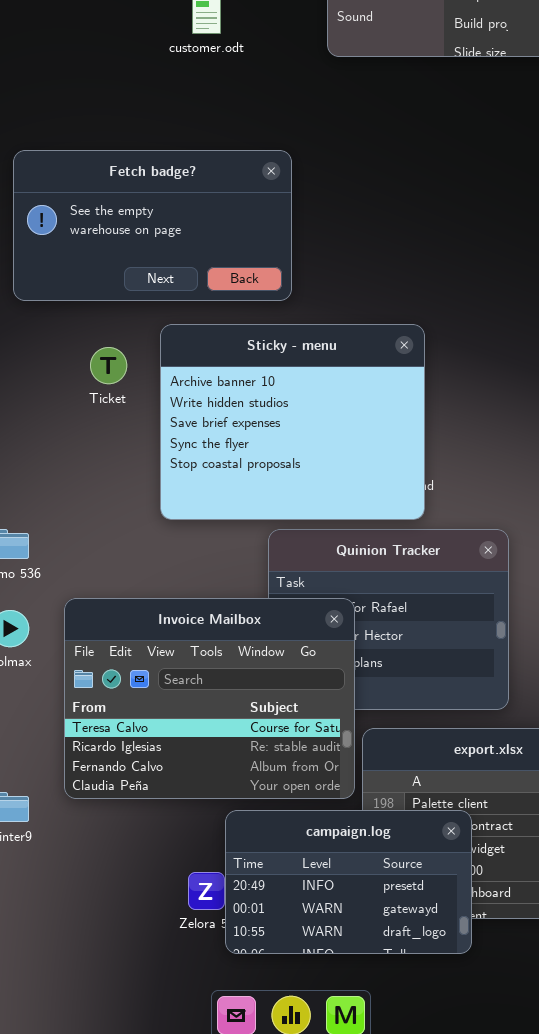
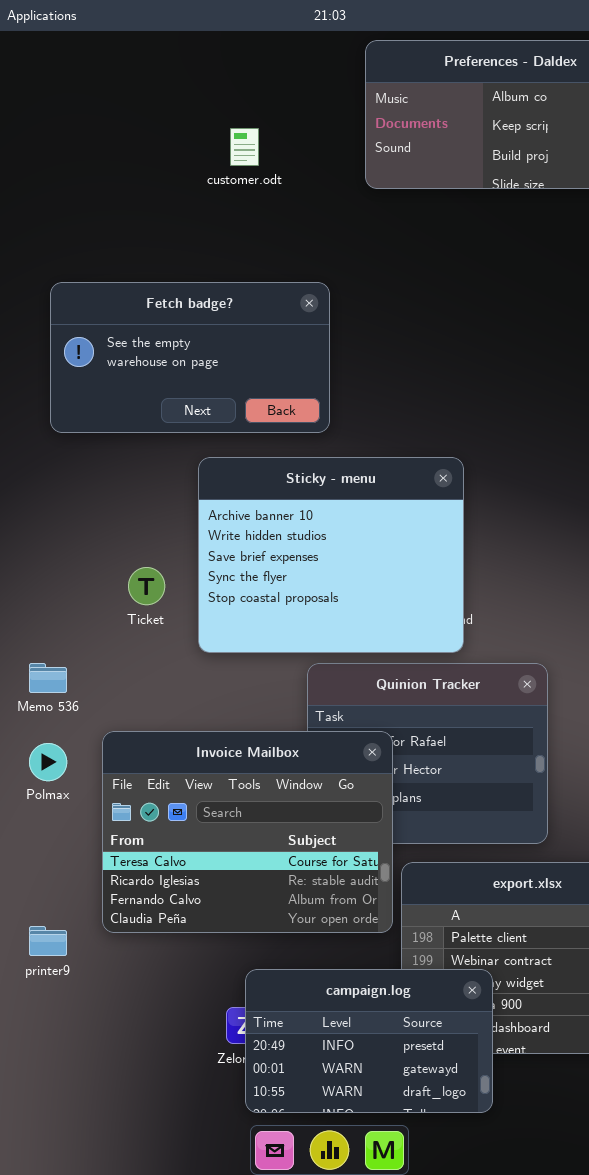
Ticket: [90,347,127,384] -> [128,567,165,605], moved
campaign.log: [225,810,472,954] -> [245,969,493,1113], moved

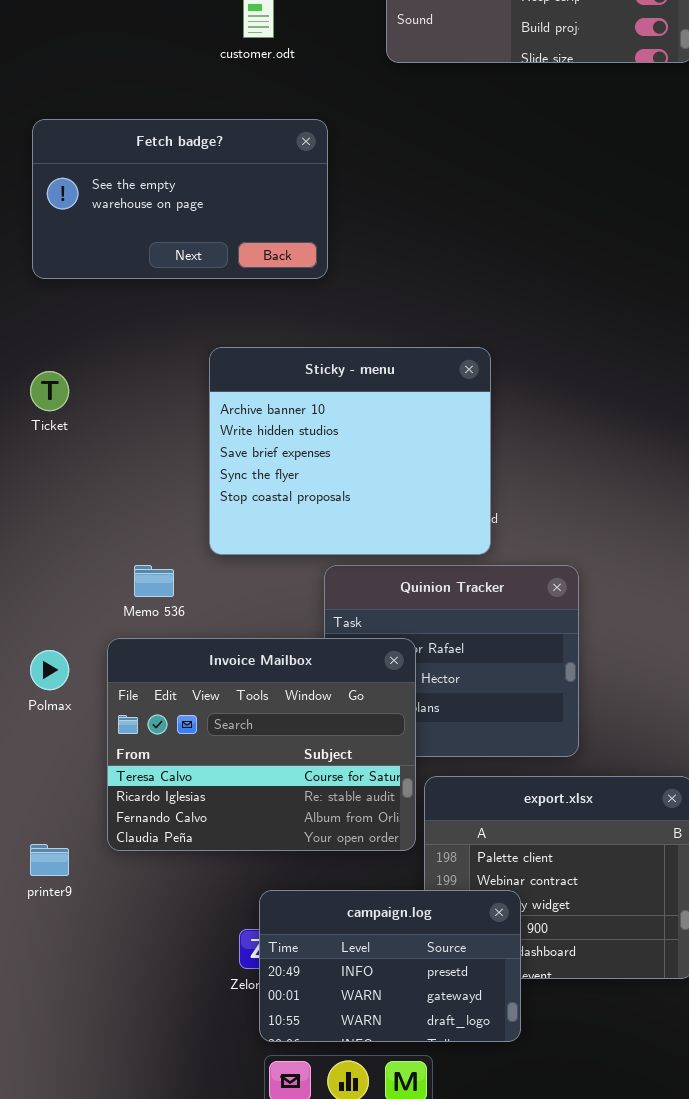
Fetch badge?: [50,282,330,433] -> [32,119,328,279], moved
Ticket: [128,567,165,605] -> [30,371,69,411], moved
Memo 536: [29,663,67,693] -> [134,565,174,597], moved

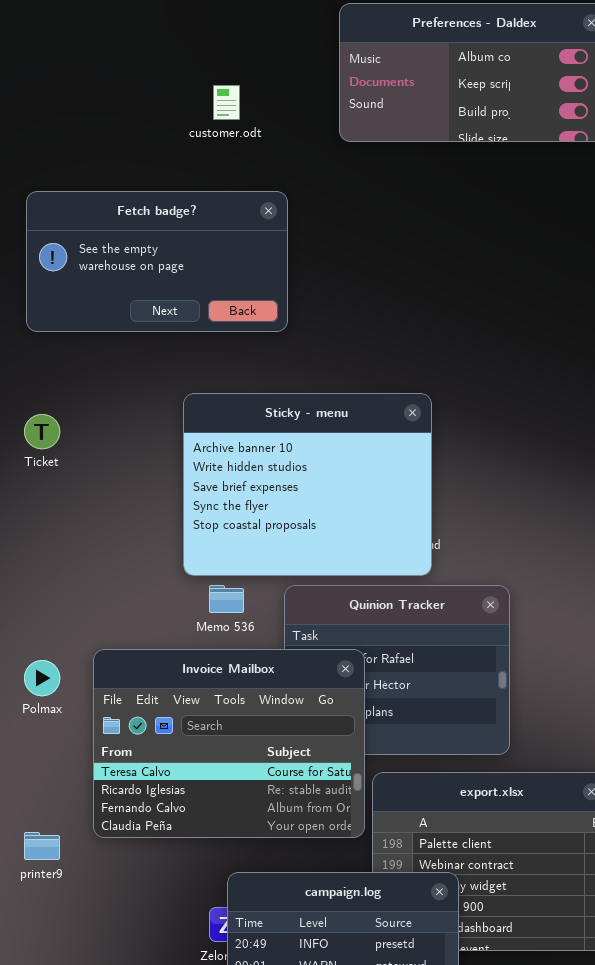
Memo 536: [134,565,174,597] -> [209,585,244,613], moved

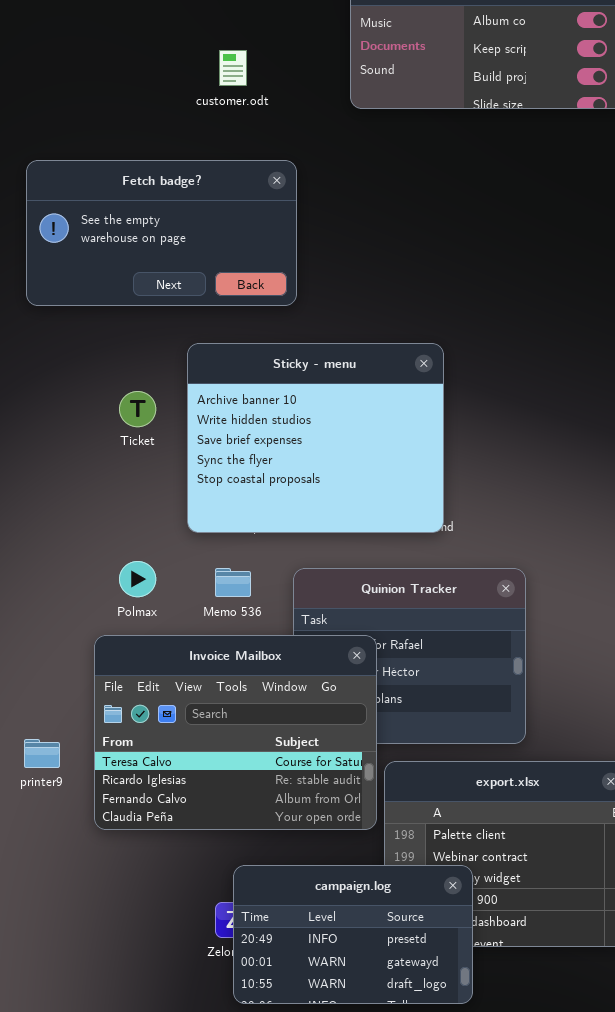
Sticky - menu: [183,393,432,576] -> [187,343,444,533], moved
Ticket: [24,414,60,449] -> [119,391,156,427], moved
Polmax: [24,660,60,696] -> [119,561,156,597], moved
printer9: [24,832,60,860] -> [24,739,60,768], moved

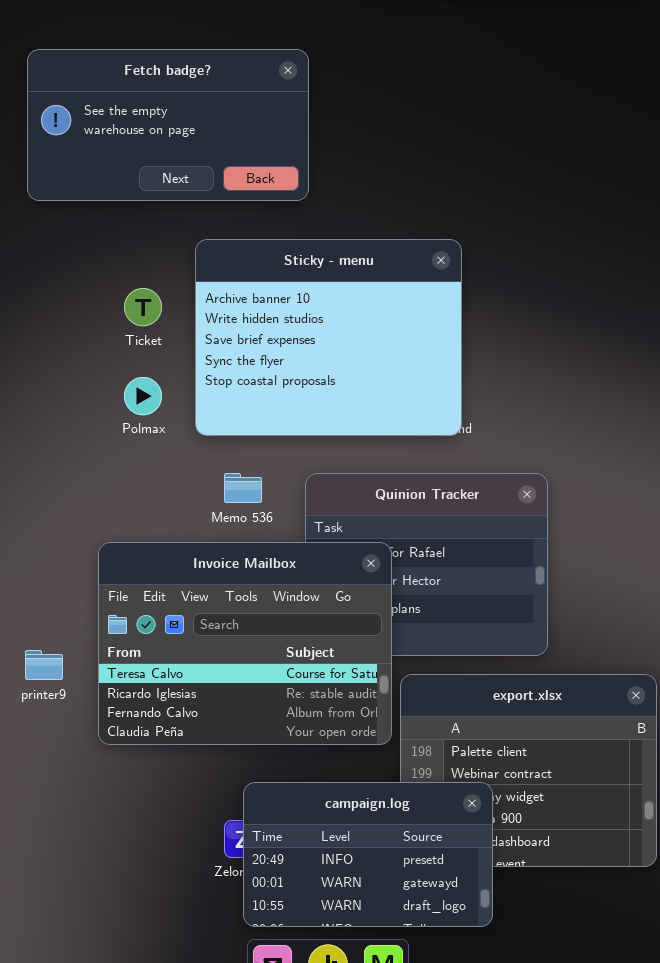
Polmax: [119,561,156,597] -> [124,377,162,415], moved

